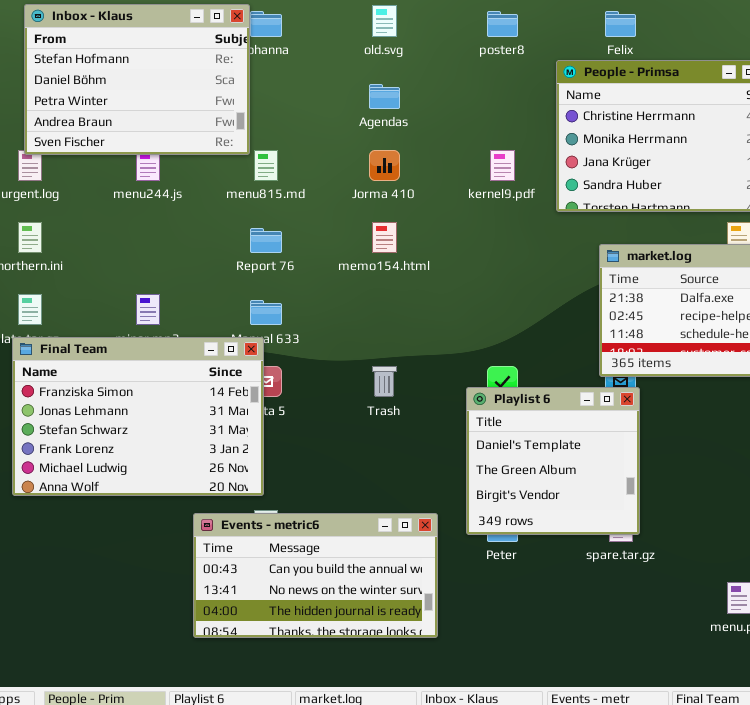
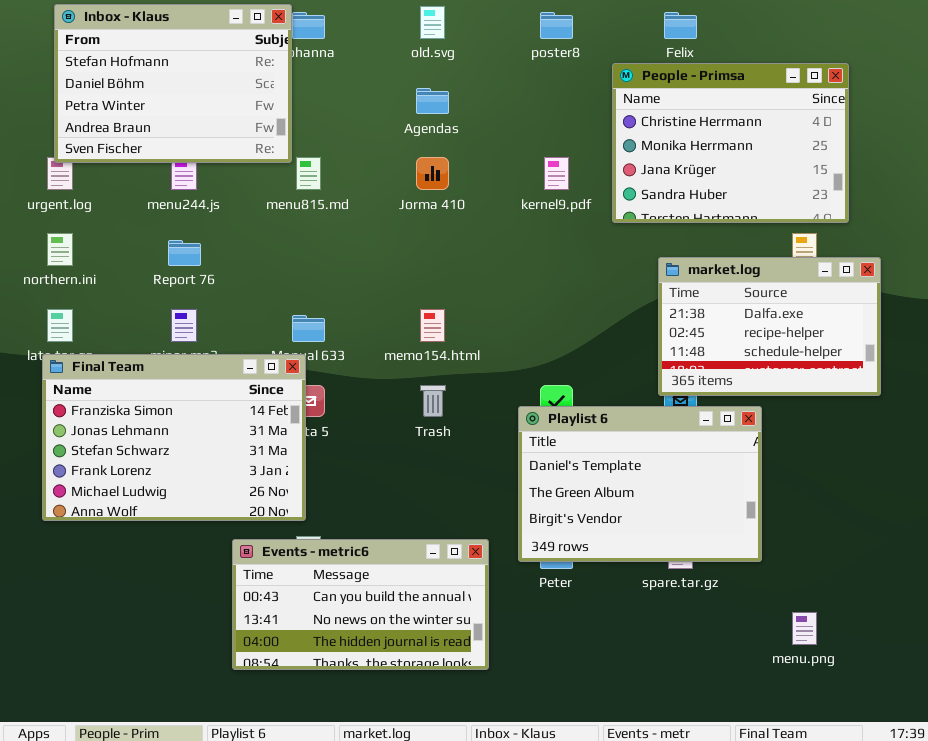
memo154.html: [372,222,397,253] -> [420,309,445,342], moved
Report 76: [250,228,282,253] -> [168,240,201,266], moved
Playlist 6: [466,387,640,535] -> [518,406,762,562], resized

